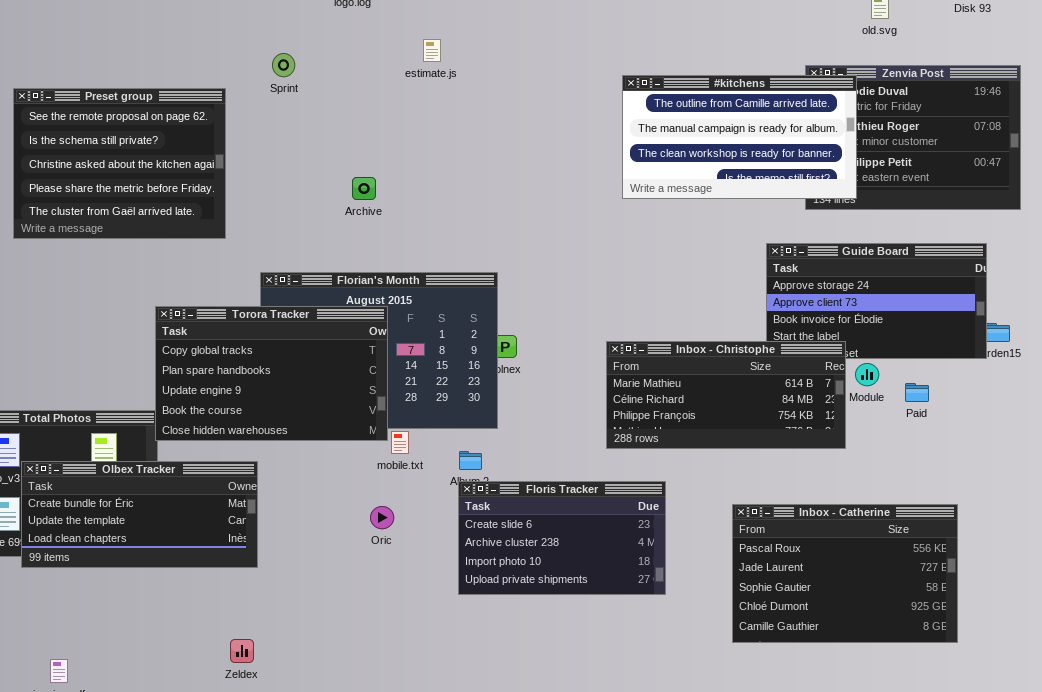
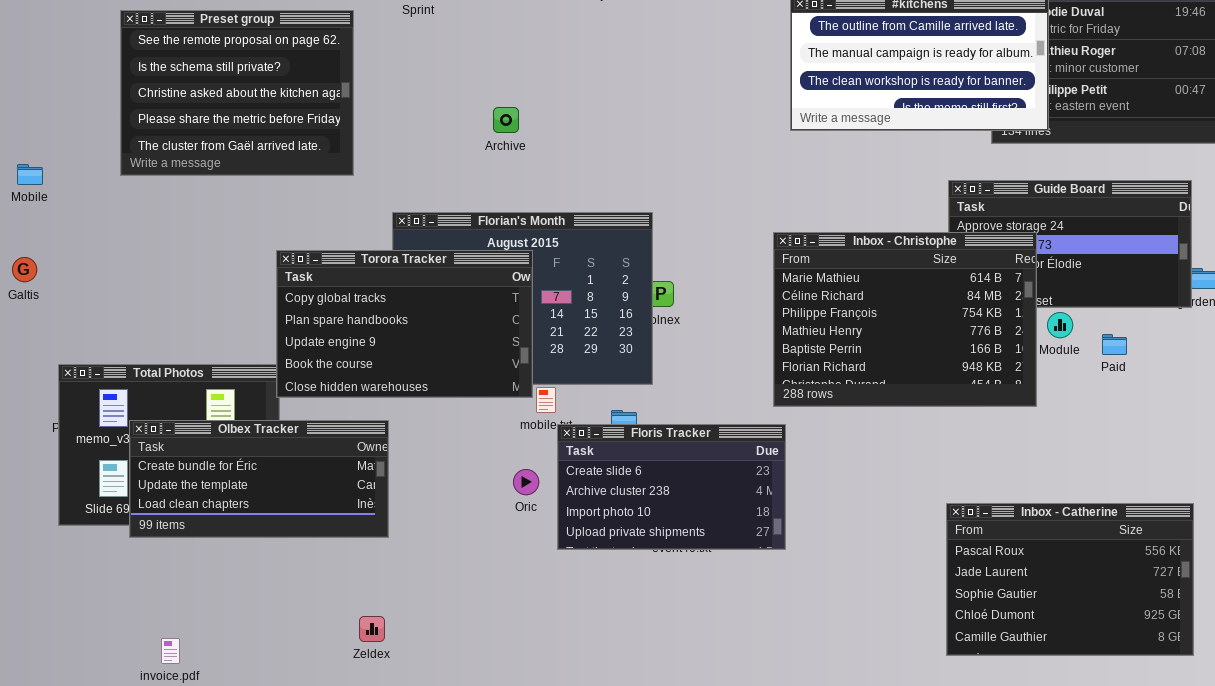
Inbox - Christophe: [606,341,846,449] -> [773,232,1037,407], resized
Floris Tracker: [458,481,666,595] -> [557,424,786,550], moved
Inbox - Catherine: [732,504,958,643] -> [946,503,1194,656], moved

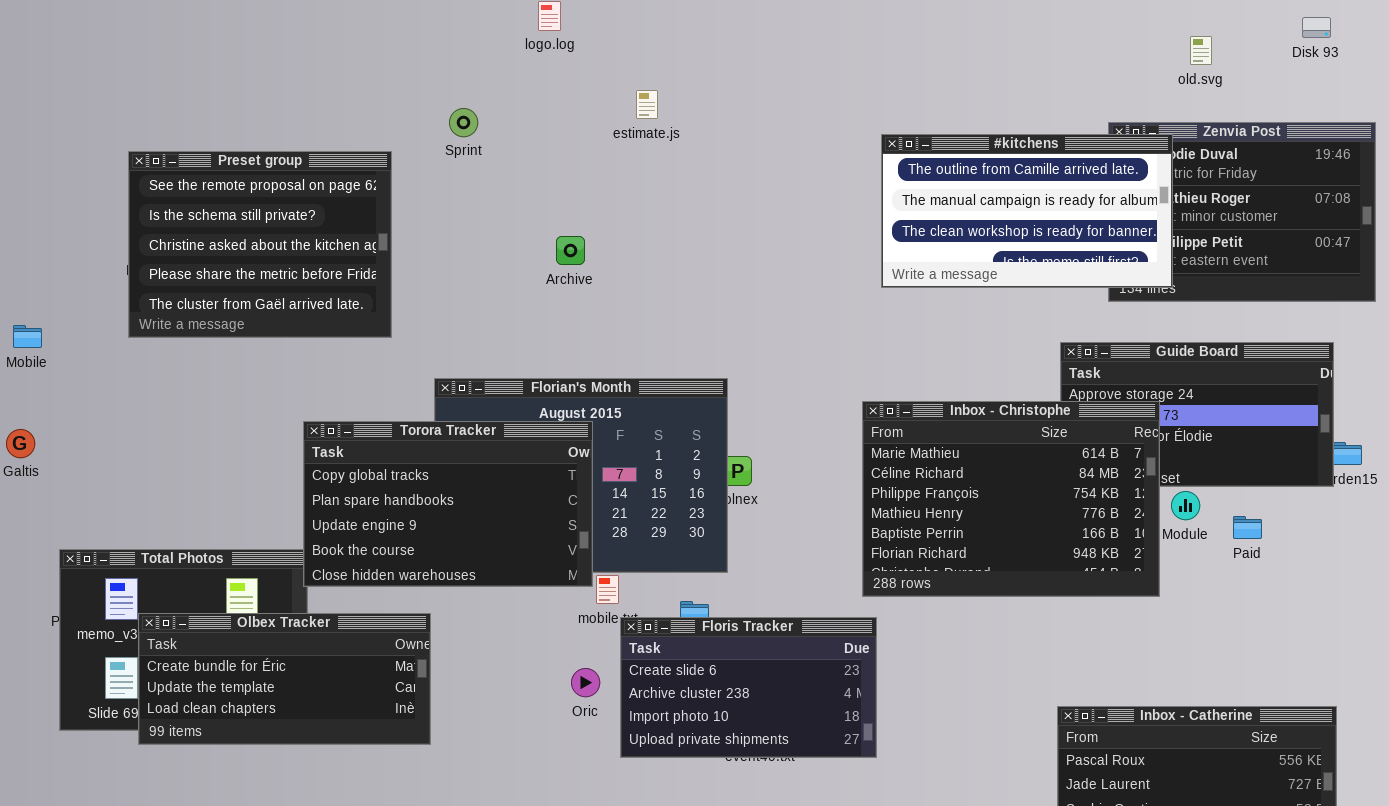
Archive: [493,107,519,133] -> [556,236,585,265], moved

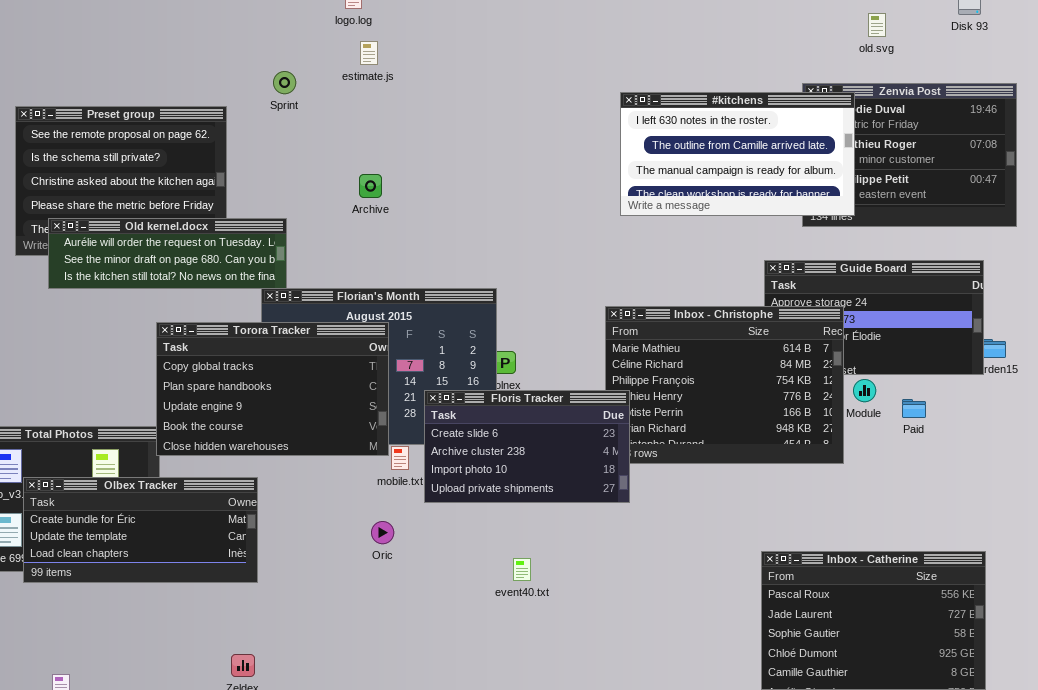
estimate.js: [636,90,658,119] -> [360,41,378,65], moved
#kitchens: [881,134,1173,288] -> [620,92,855,216], scrolled up 1 row
Old kernel.docx: none -> [48,218,287,289], opened
Floris Tracker: [620,617,877,758] -> [424,390,630,503], moved

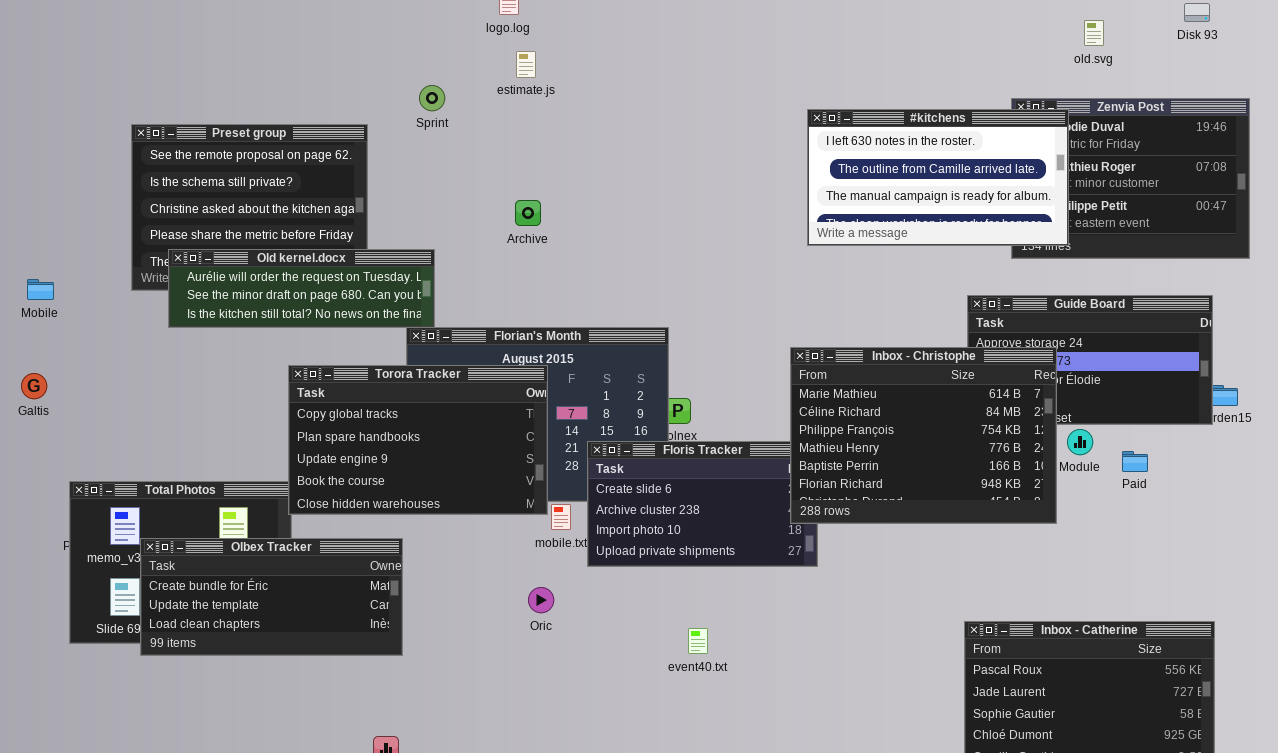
Inbox - Christophe: [605,306,844,464] -> [790,347,1057,524], raised

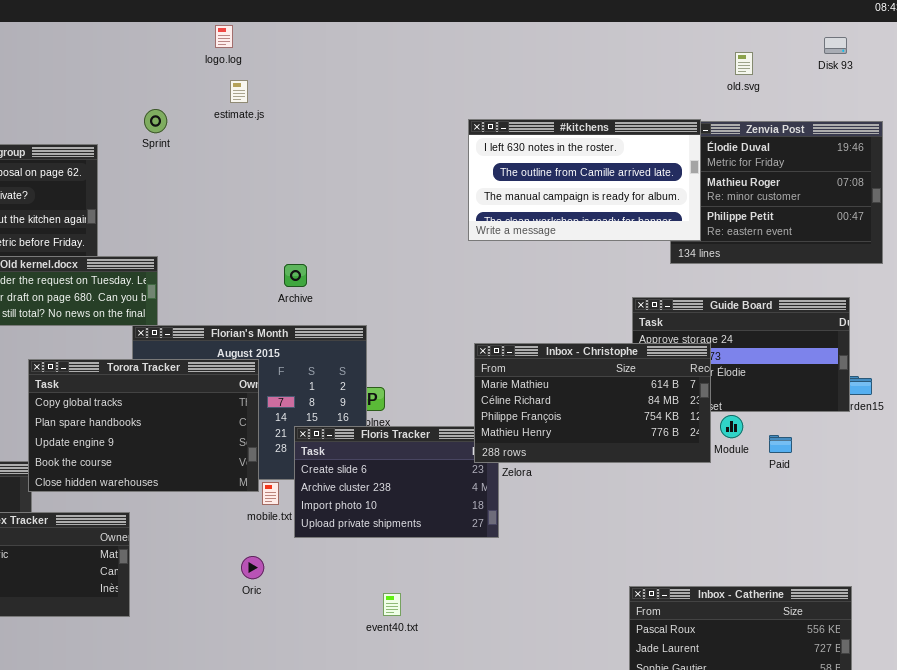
#kitchens: [807,109,1069,246] -> [468,119,701,241], moved
Archive: [515,200,541,226] -> [284,264,307,287], moved
Inbox - Christophe: [790,347,1057,524] -> [474,343,711,463], resized

